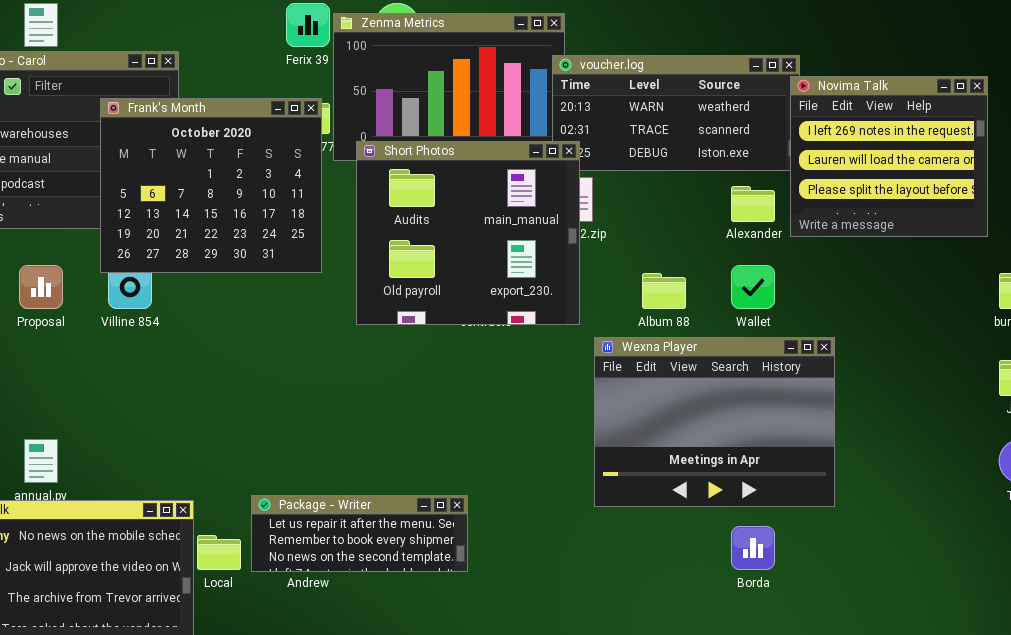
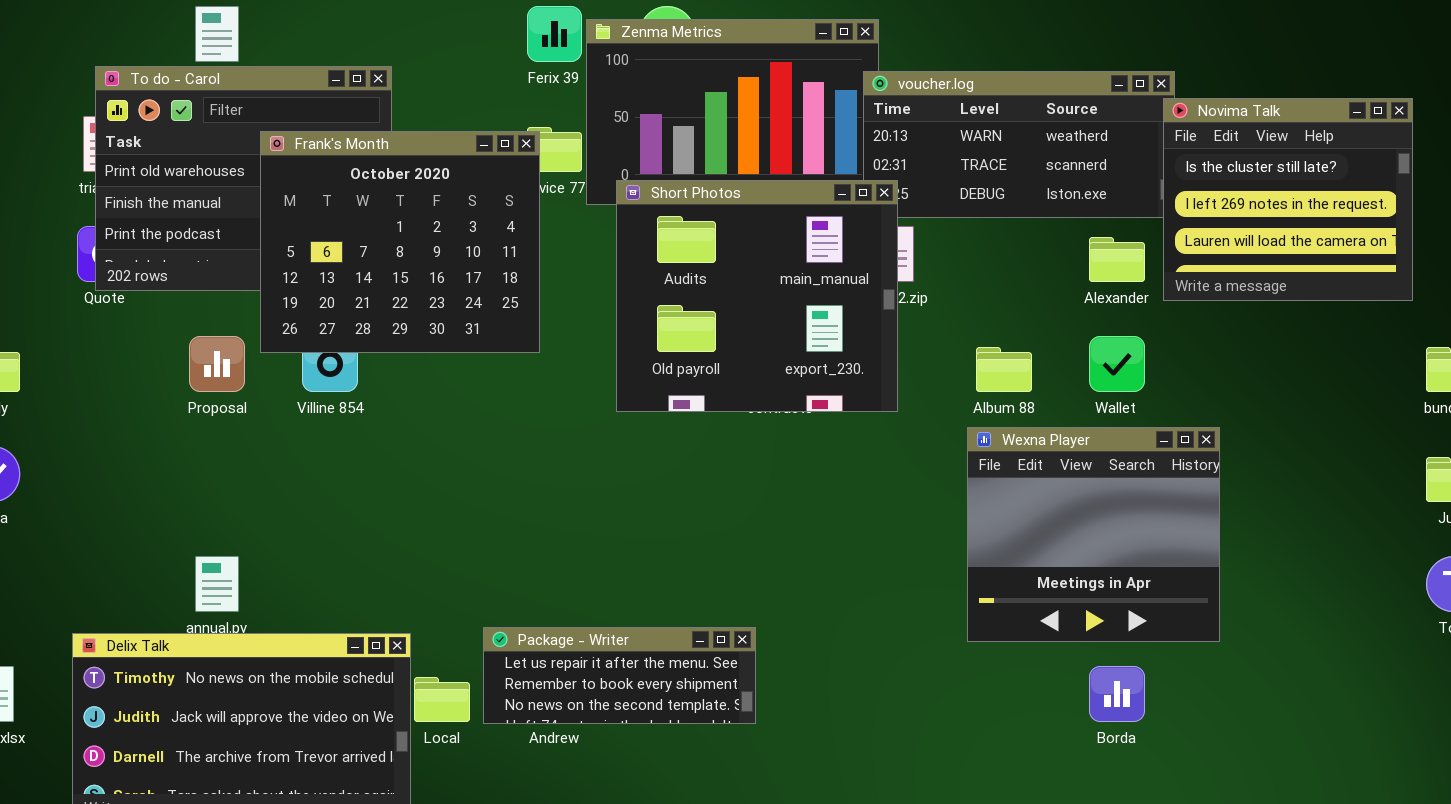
Novima Talk: [790,76,988,237] -> [1163,98,1413,301], scrolled up 1 row
Frank's Month: [100,98,322,273] -> [260,131,540,353], moved
Wexna Player: [594,337,835,507] -> [967,427,1220,642], resized

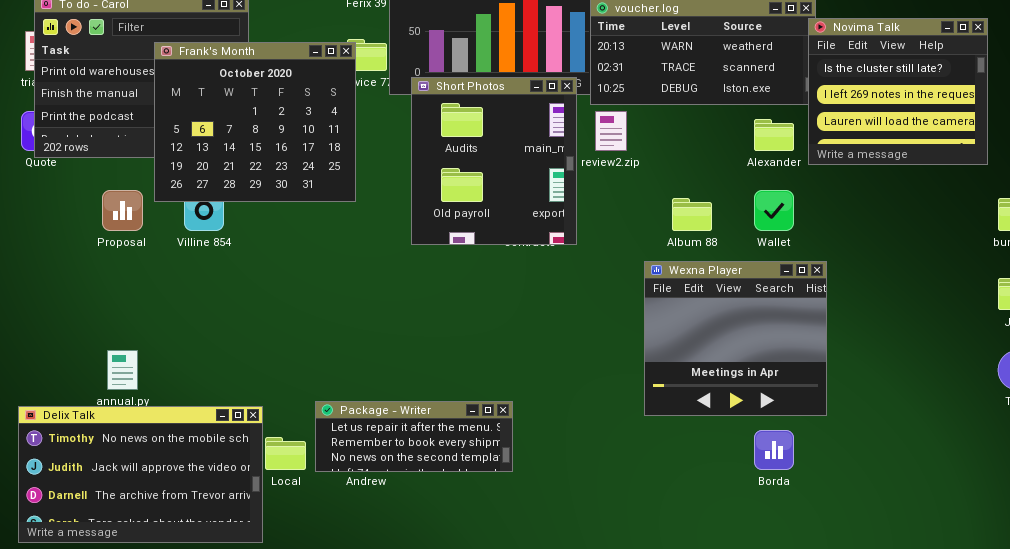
Short Photos: [616,180,898,412] -> [411,77,577,245], resized
Wexna Player: [967,427,1220,642] -> [644,261,827,416], moved

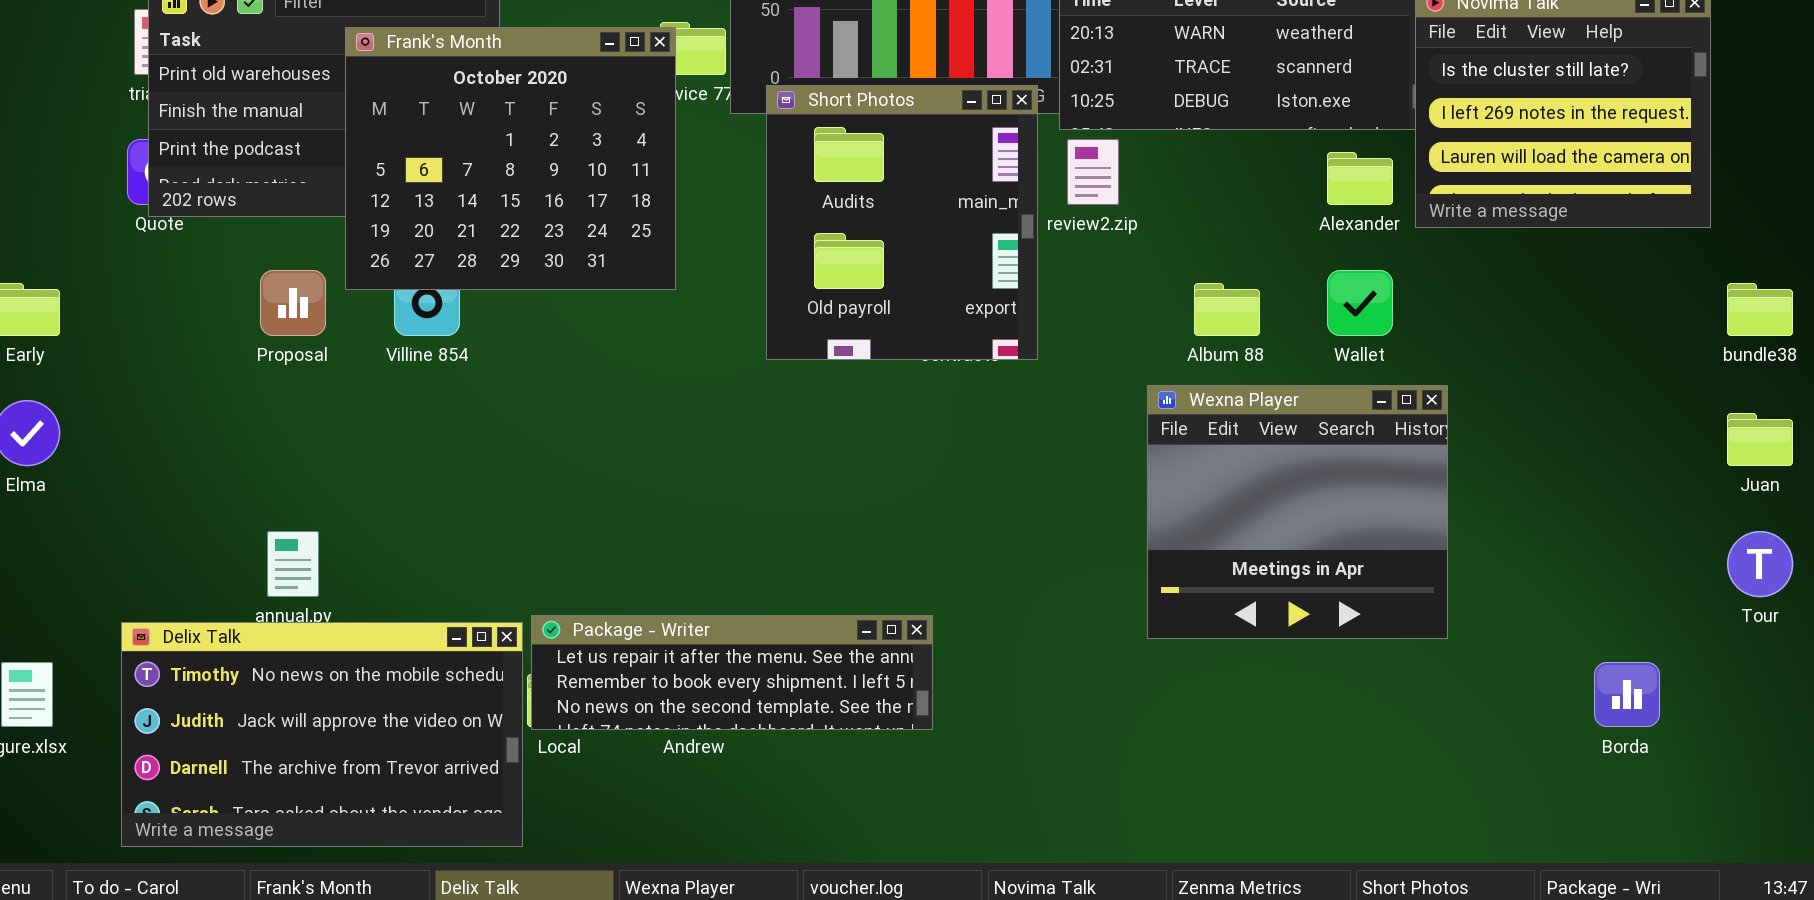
Package - Writer: [315,401,513,472] -> [531,615,933,730], resized
Borda: [754,430,794,470] -> [1594,662,1660,727], moved

